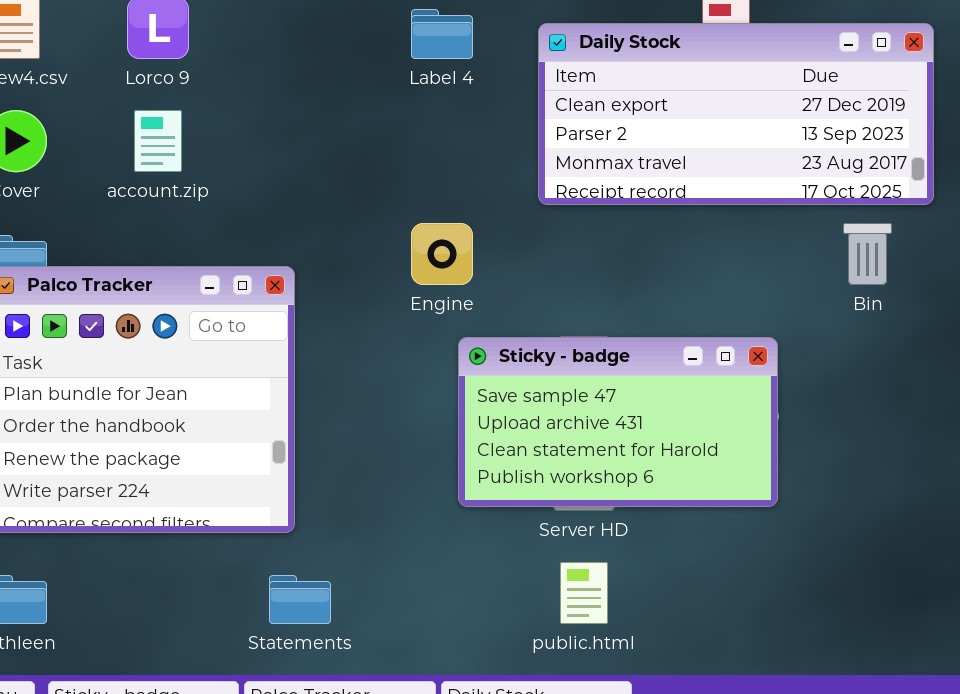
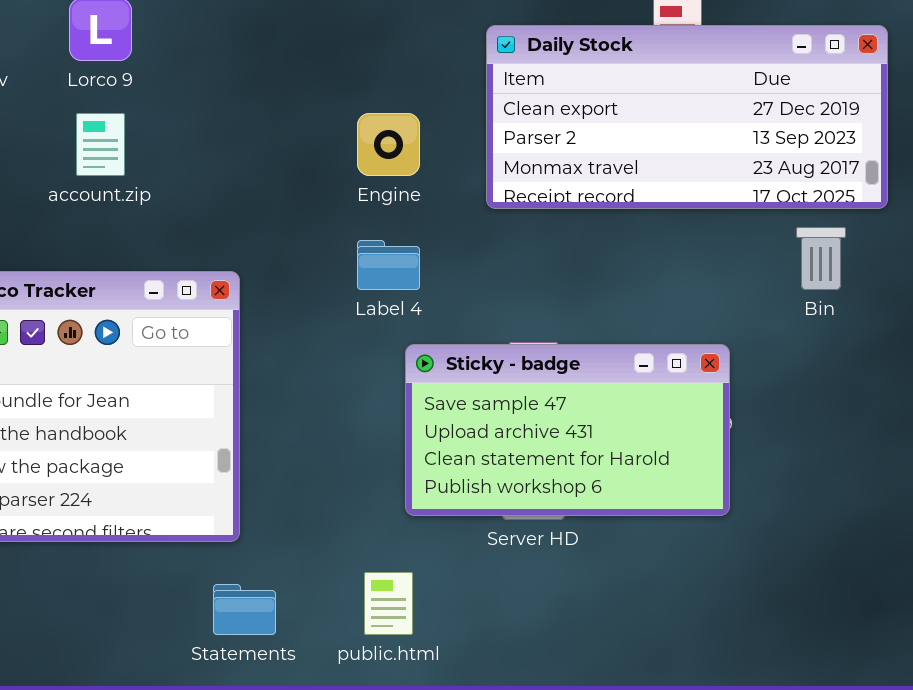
Label 4: [411,9,473,59] -> [357,240,420,290], moved
Engine: [411,223,473,285] -> [357,113,420,176], moved
public.html: [560,562,608,624] -> [364,572,413,635], moved

